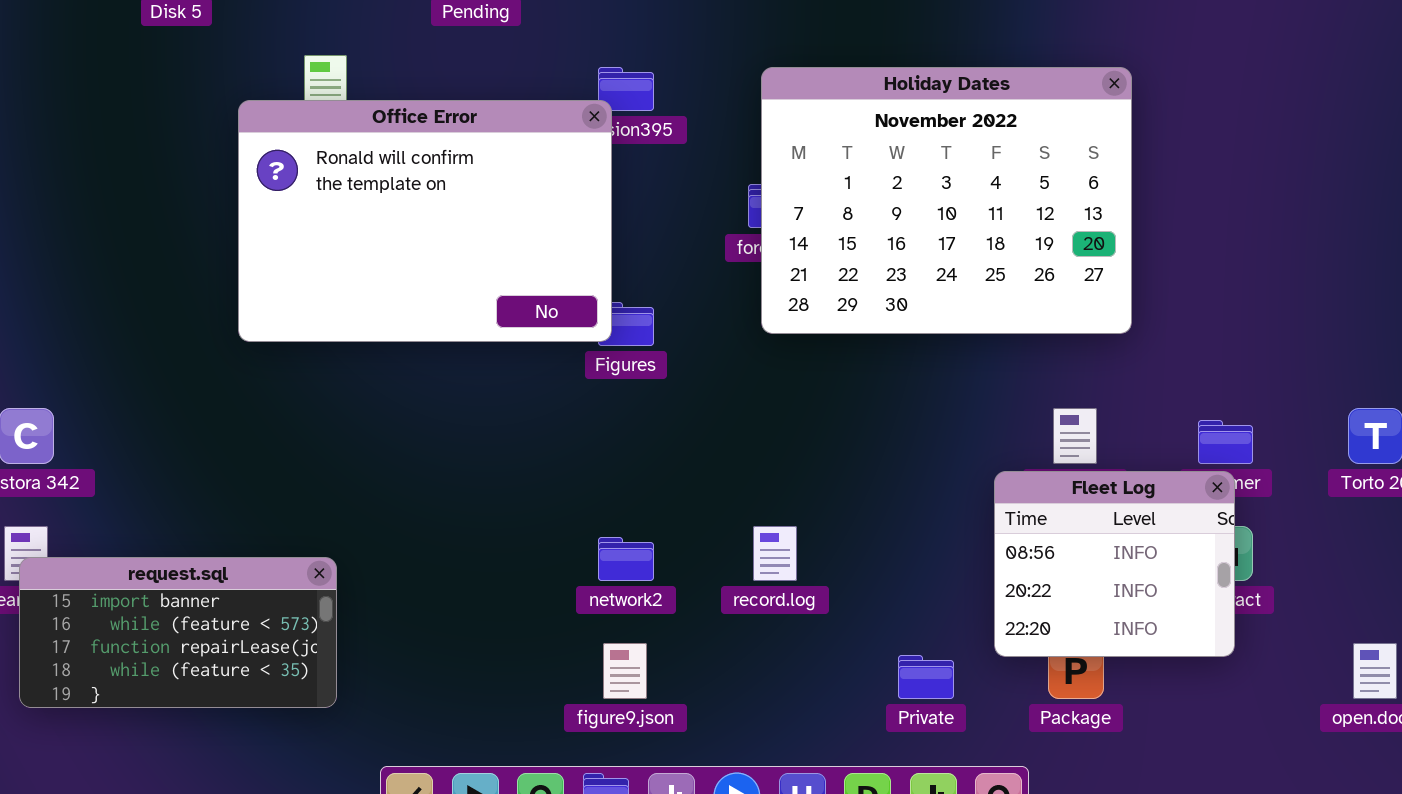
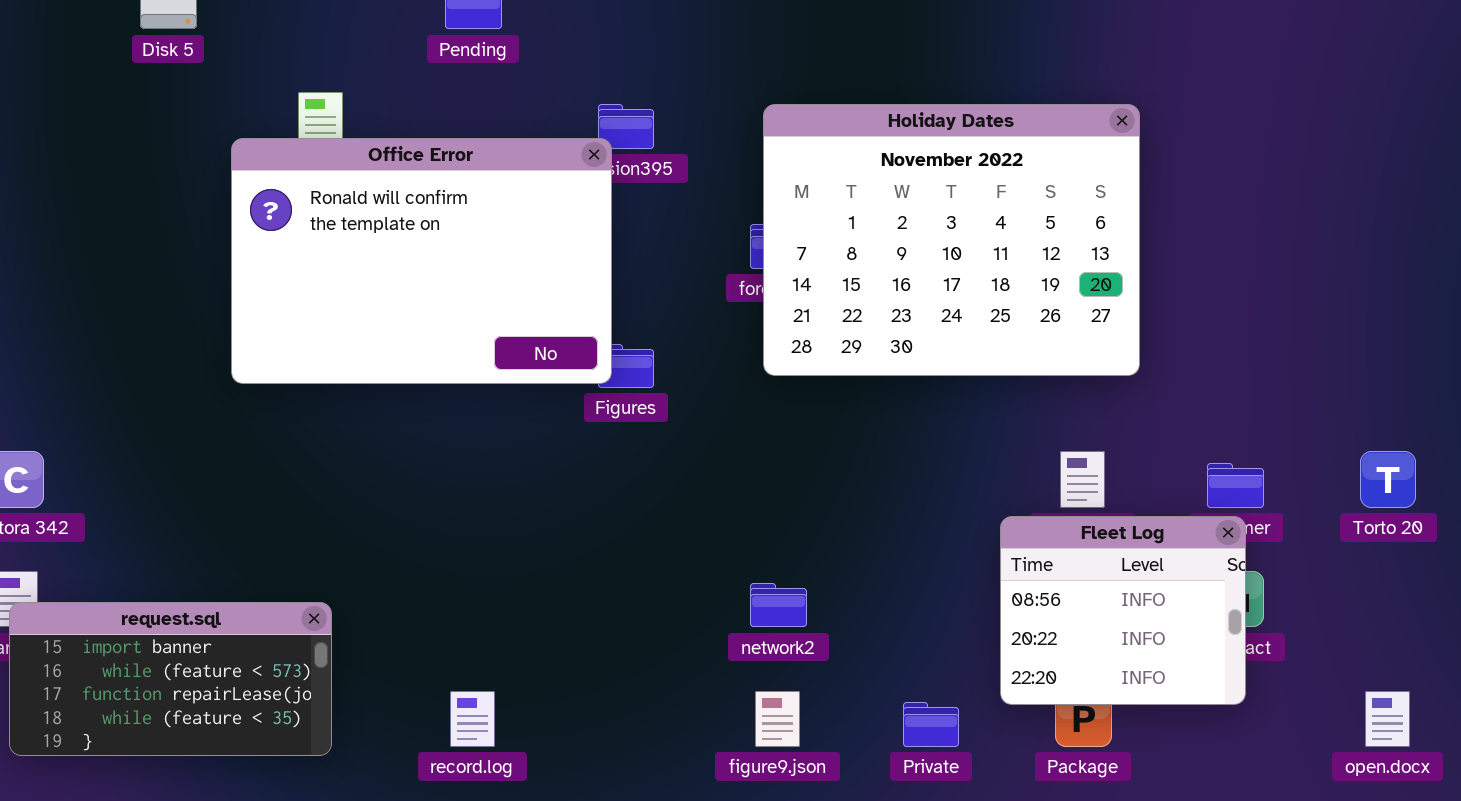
record.log: [753,526,797,581] -> [450,691,495,747], moved
network2: [598,537,654,581] -> [750,583,807,627], moved
figure9.json: [603,643,647,699] -> [755,691,800,747], moved

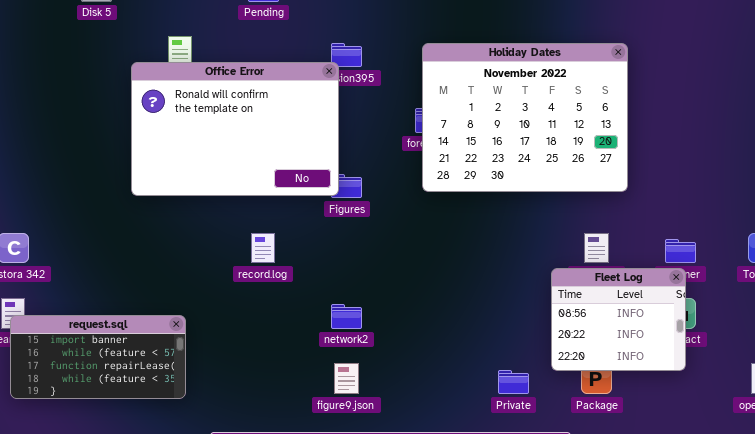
network2: [750,583,807,627] -> [331,304,362,329], moved
record.log: [450,691,495,747] -> [251,233,275,263], moved
figure9.json: [755,691,800,747] -> [334,363,359,394], moved

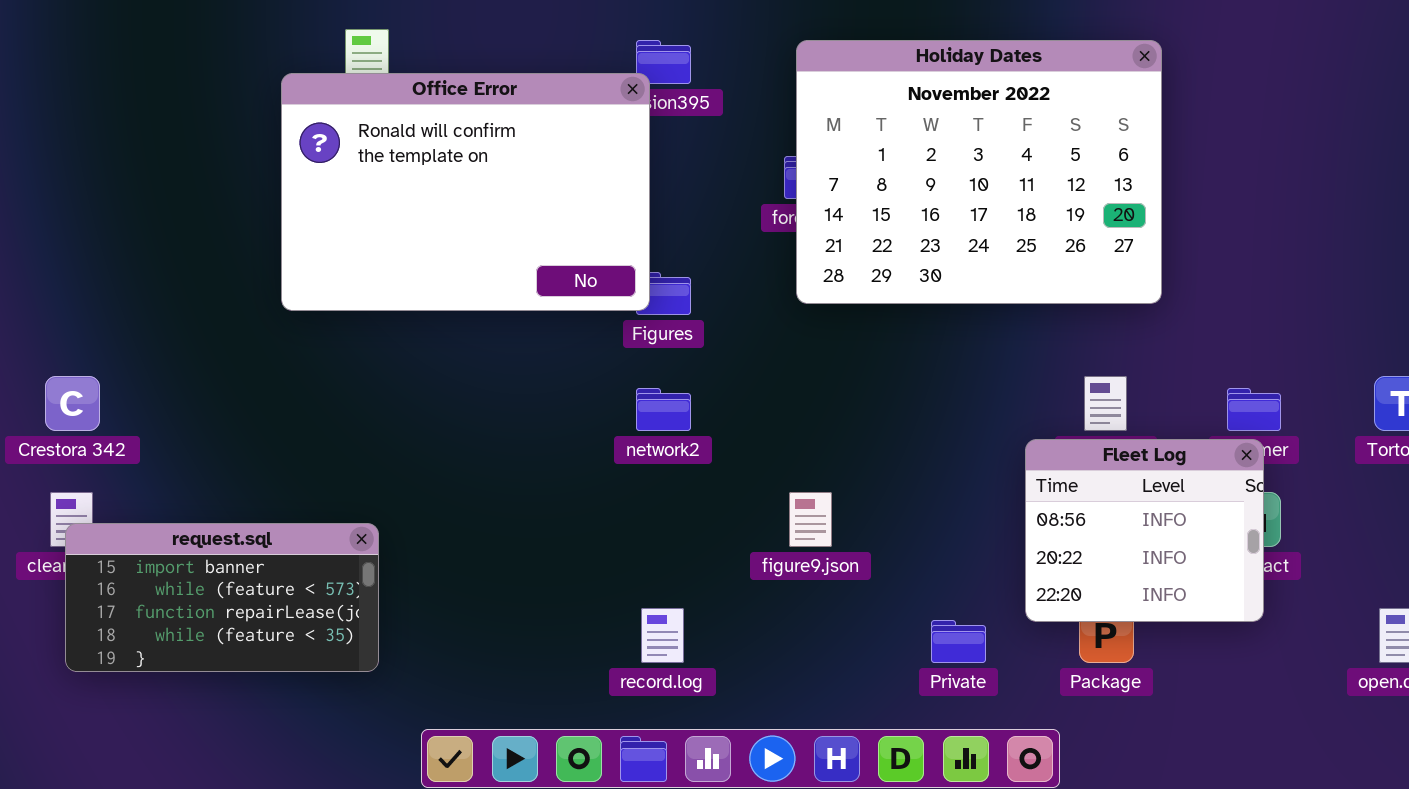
record.log: [251,233,275,263] -> [641,608,684,663], moved
network2: [331,304,362,329] -> [636,388,691,431], moved
figure9.json: [334,363,359,394] -> [789,492,832,547], moved

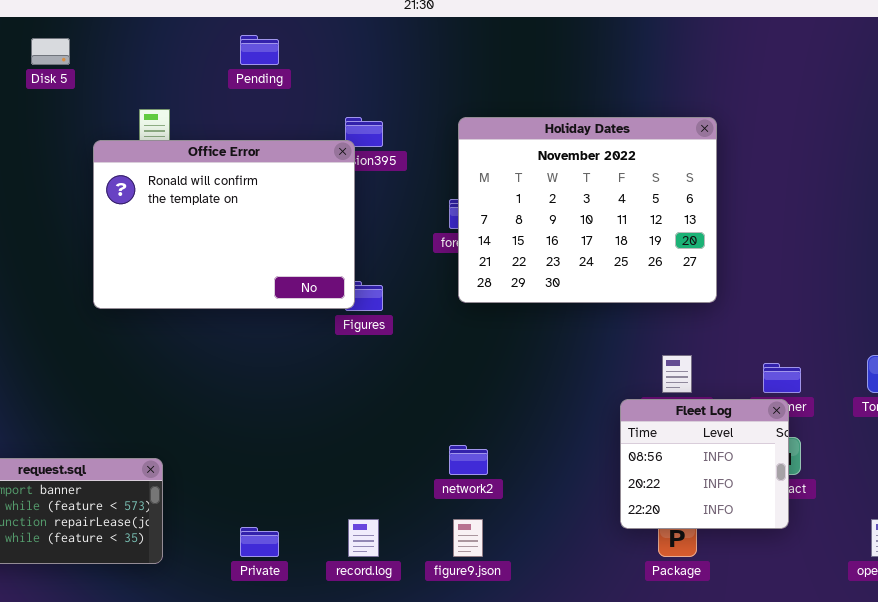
network2: [636,388,691,431] -> [449,445,488,475], moved
figure9.json: [789,492,832,547] -> [453,519,483,557], moved
Private: [931,620,986,663] -> [240,527,279,557], moved

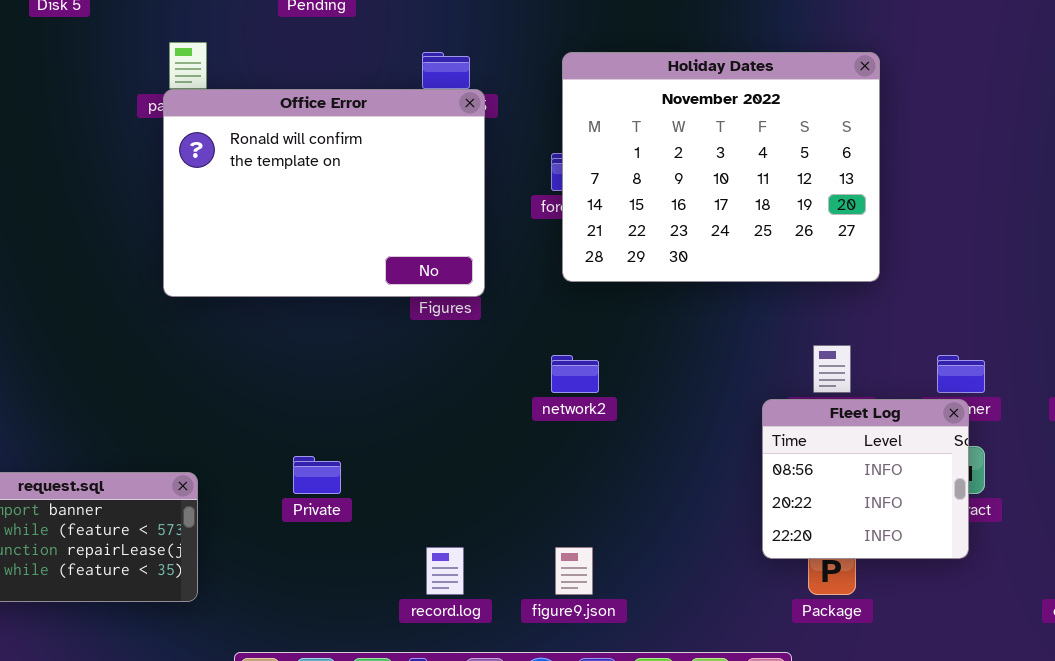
Office Error: [93,140,355,309] -> [163,89,485,297], moved
network2: [449,445,488,475] -> [551,355,599,393], moved
Private: [240,527,279,557] -> [293,456,341,494], moved

